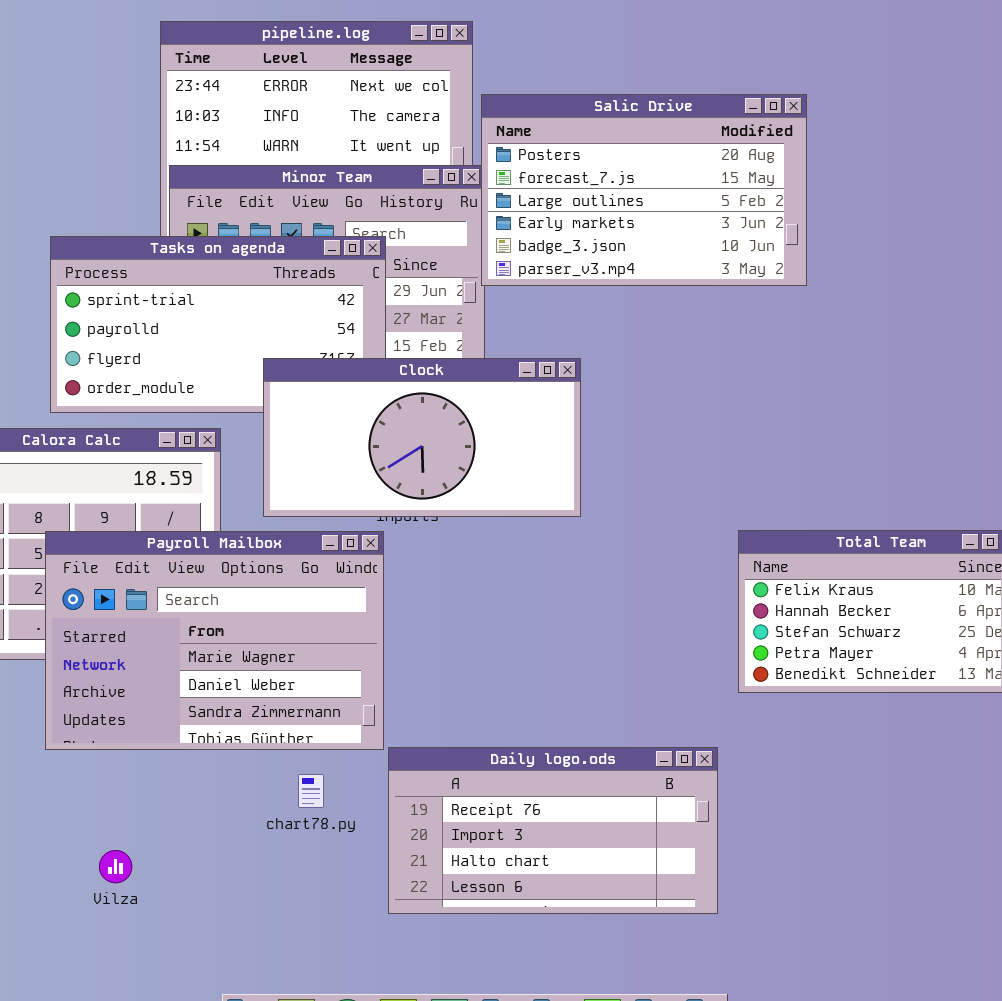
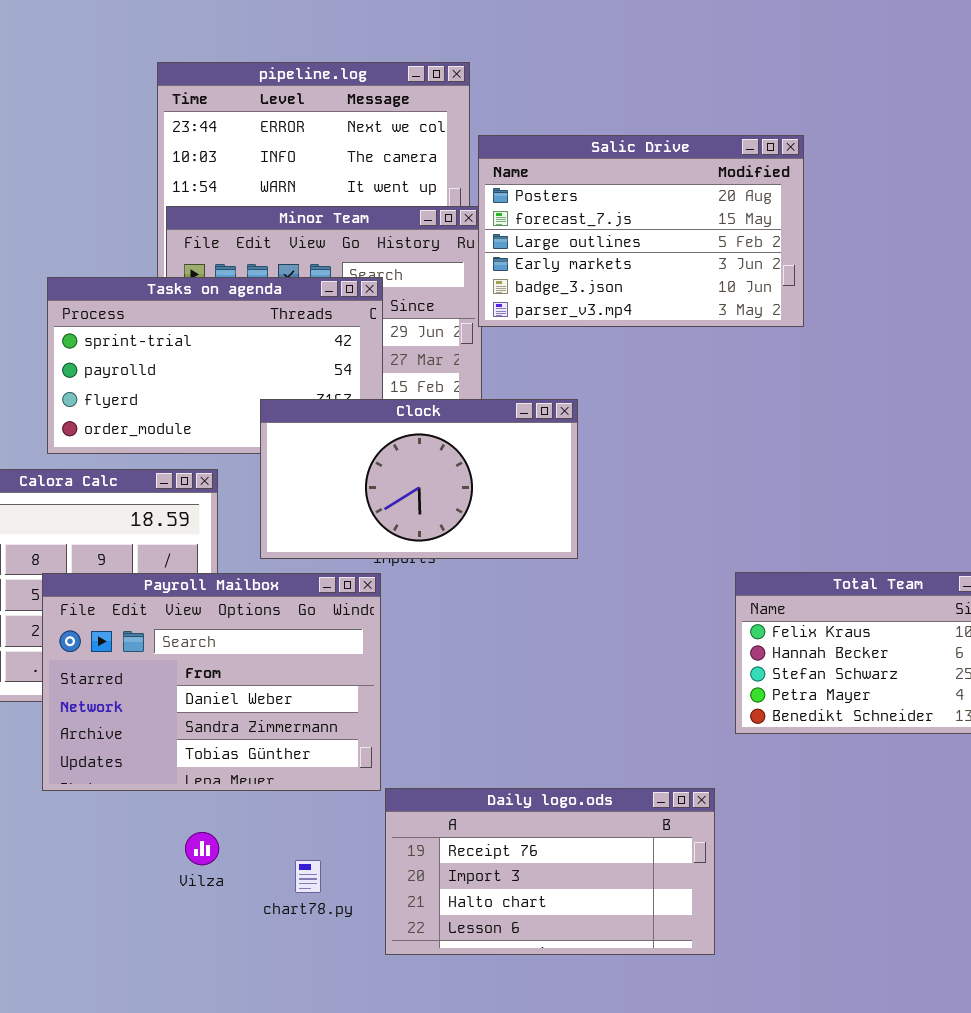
Payroll Mailbox: [45,531,384,750] -> [42,573,381,791], scrolled down 1 row
chart78.py: [298,774,324,808] -> [295,860,321,893], moved
Vilza: [99,850,132,883] -> [185,832,219,865], moved

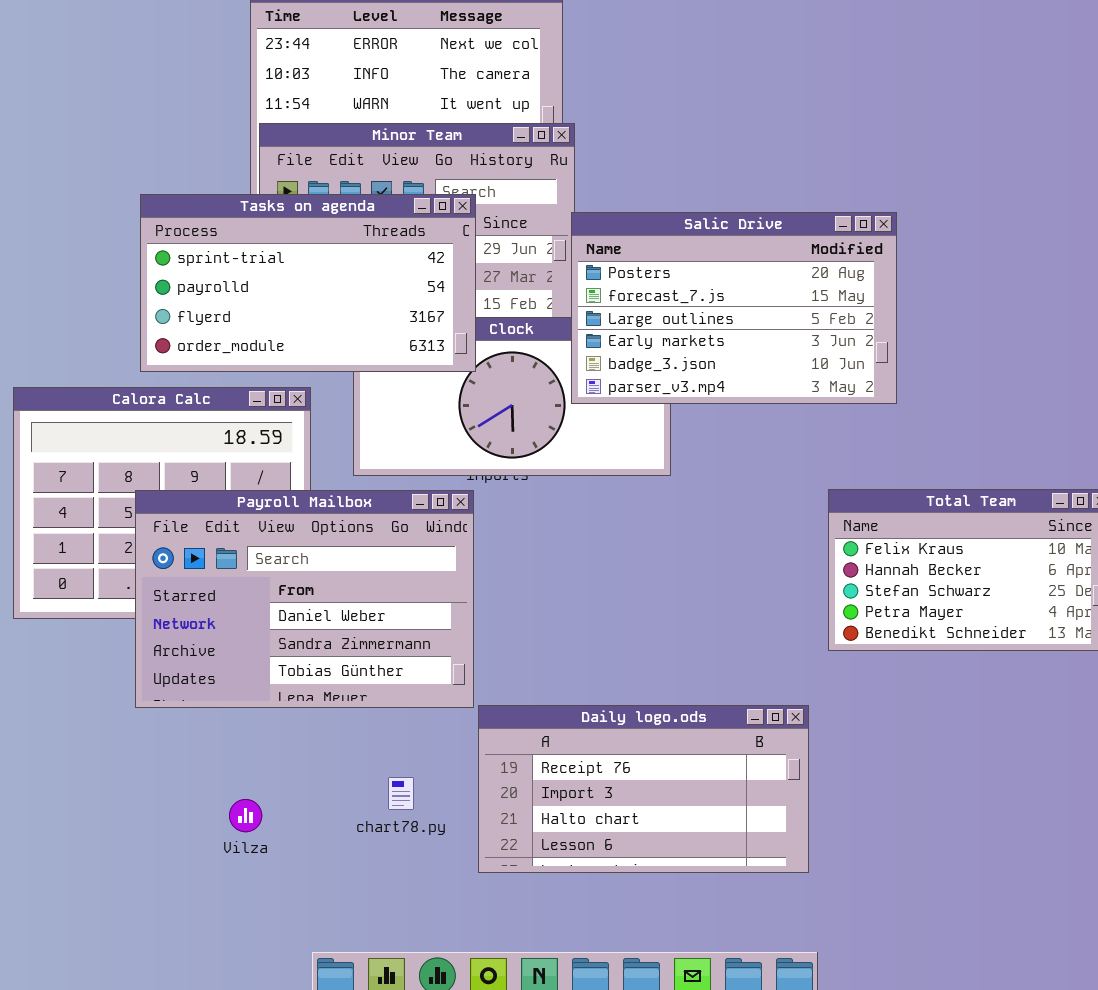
Salic Drive: [478,135,804,327] -> [571,212,897,404], moved
Tasks on agenda: [47,277,383,454] -> [140,194,476,372], raised
Vilza: [185,832,219,865] -> [229,799,262,832], moved

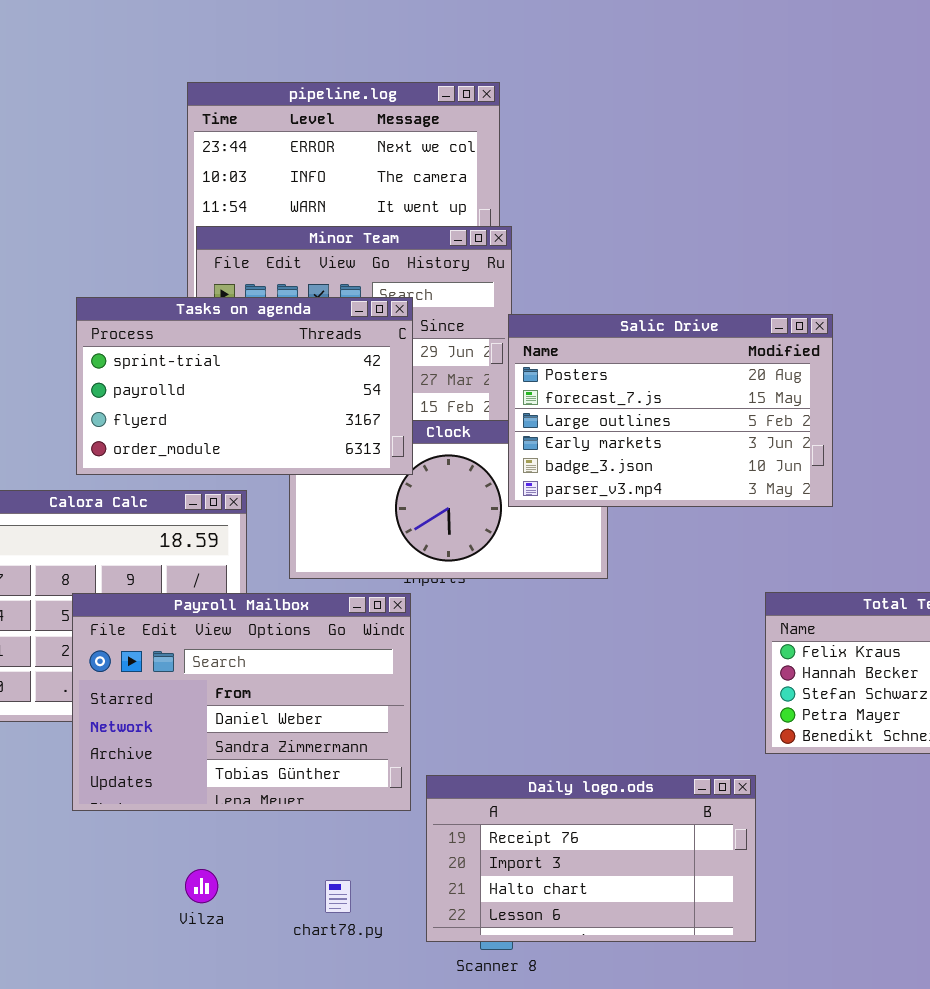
Daily logo.ods: [478,705,809,873] -> [426,775,756,942], moved
Vilza: [229,799,262,832] -> [185,869,218,903], moved

